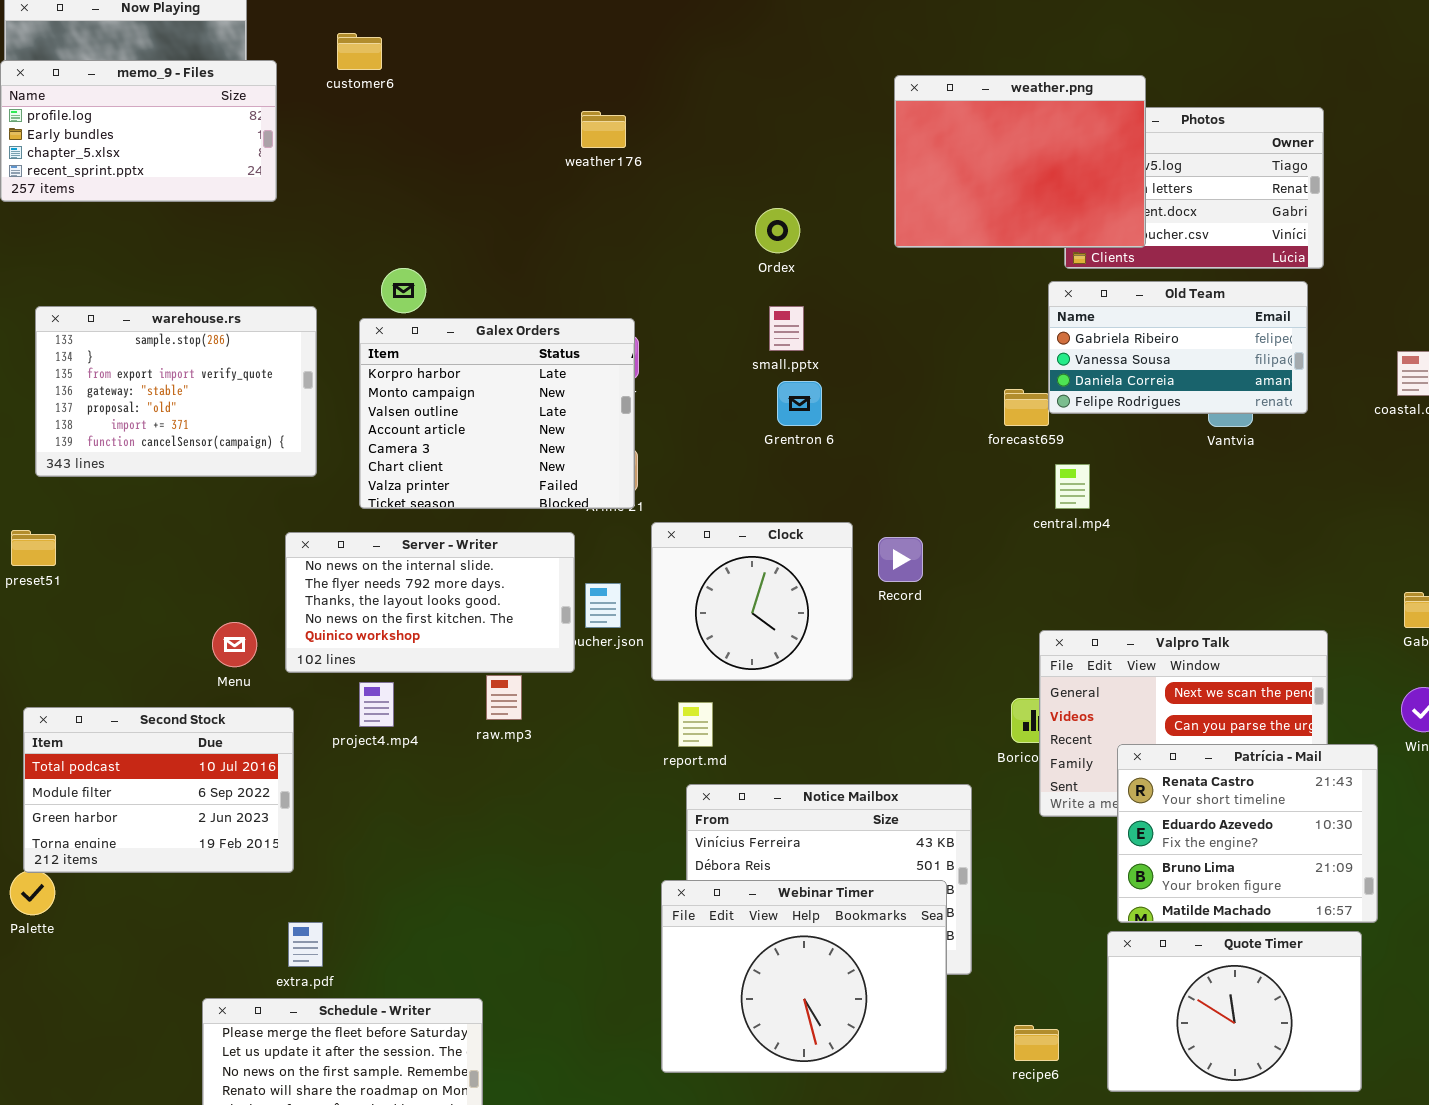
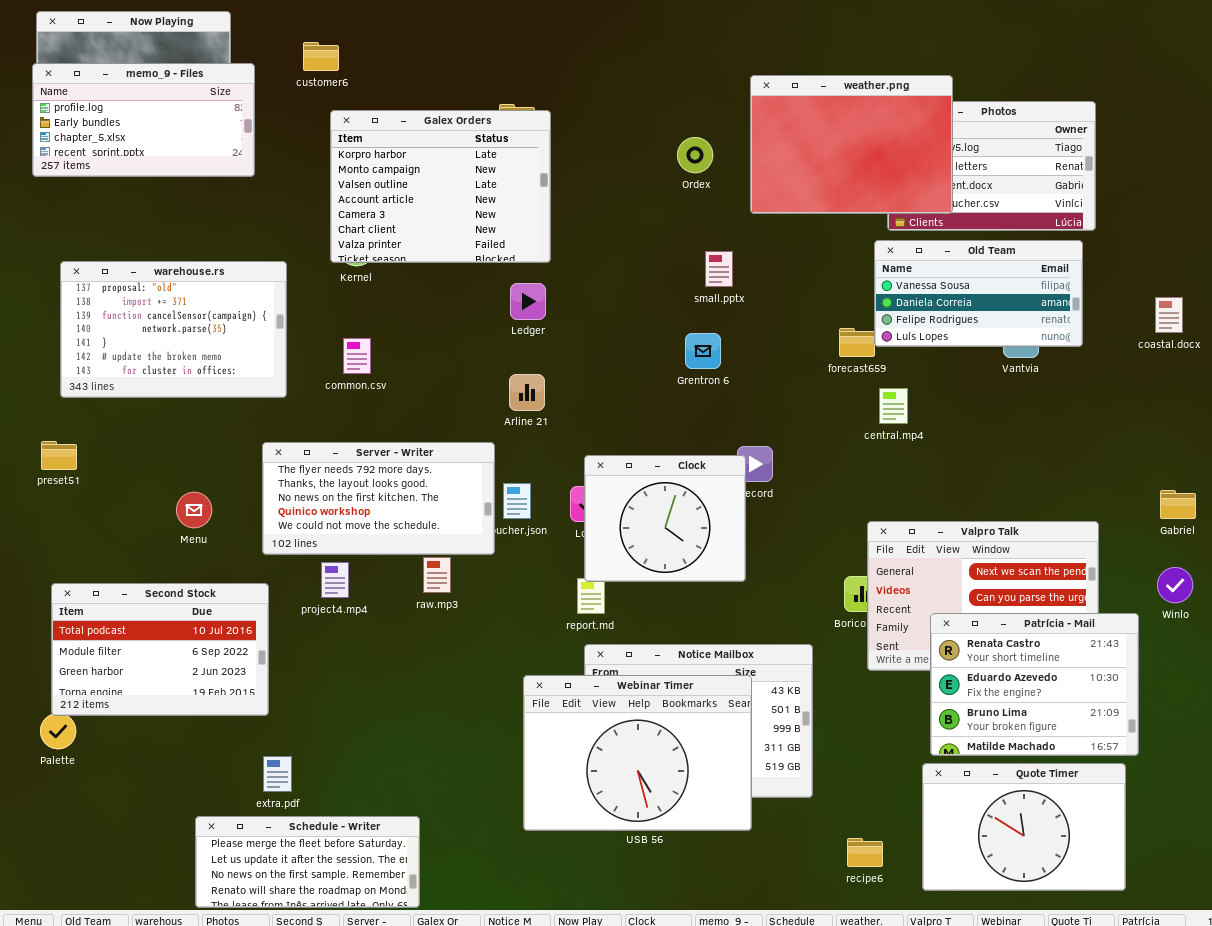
Ordex: [755,208,800,253] -> [677,137,713,173], moved
Old Team: [1048,281,1308,414] -> [874,240,1083,347], scrolled down 1 row
warehouse.rs: [35,306,317,477] -> [60,261,287,398], scrolled down 4 rows
small.pptx: [769,306,804,351] -> [705,251,733,287], moved
Galex Orders: [359,318,635,509] -> [330,110,551,263], moved
Grentron 6: [777,381,822,426] -> [685,333,721,369], moved
Clock: [651,522,853,681] -> [584,455,746,582], moved
Server - Writer: [285,532,575,673] -> [262,442,495,555], scrolled down 1 row
Menu: [212,622,257,667] -> [176,492,212,528], moved
Webinar Timer: [661,880,947,1073] -> [523,675,752,831], moved

